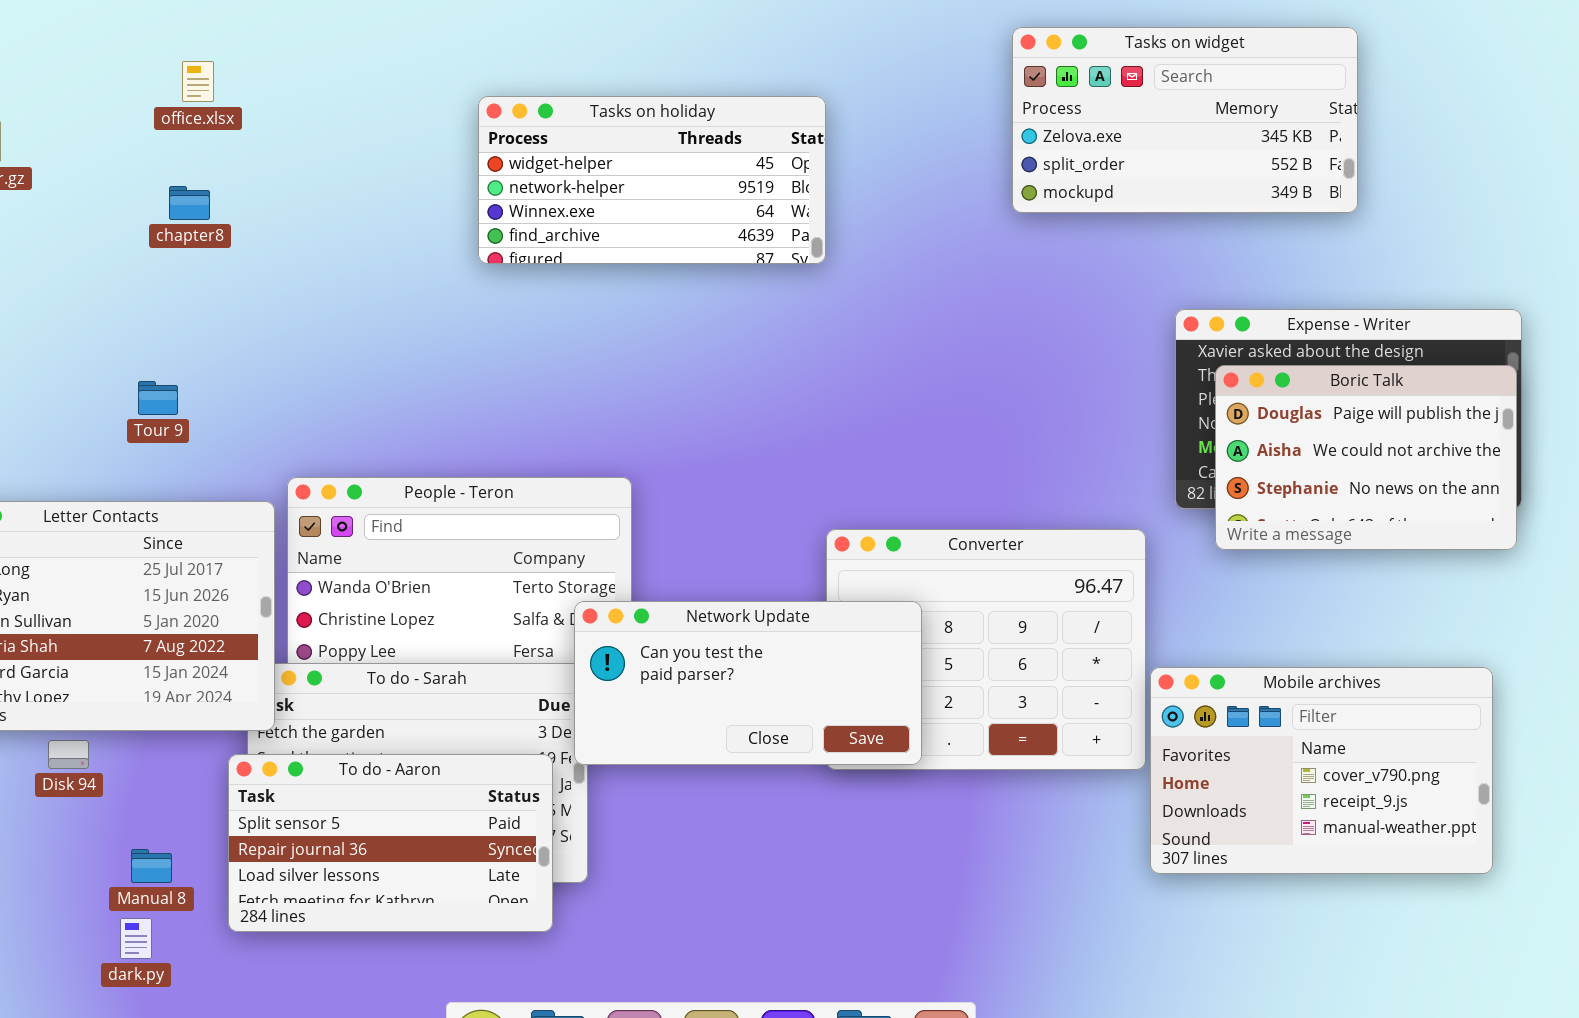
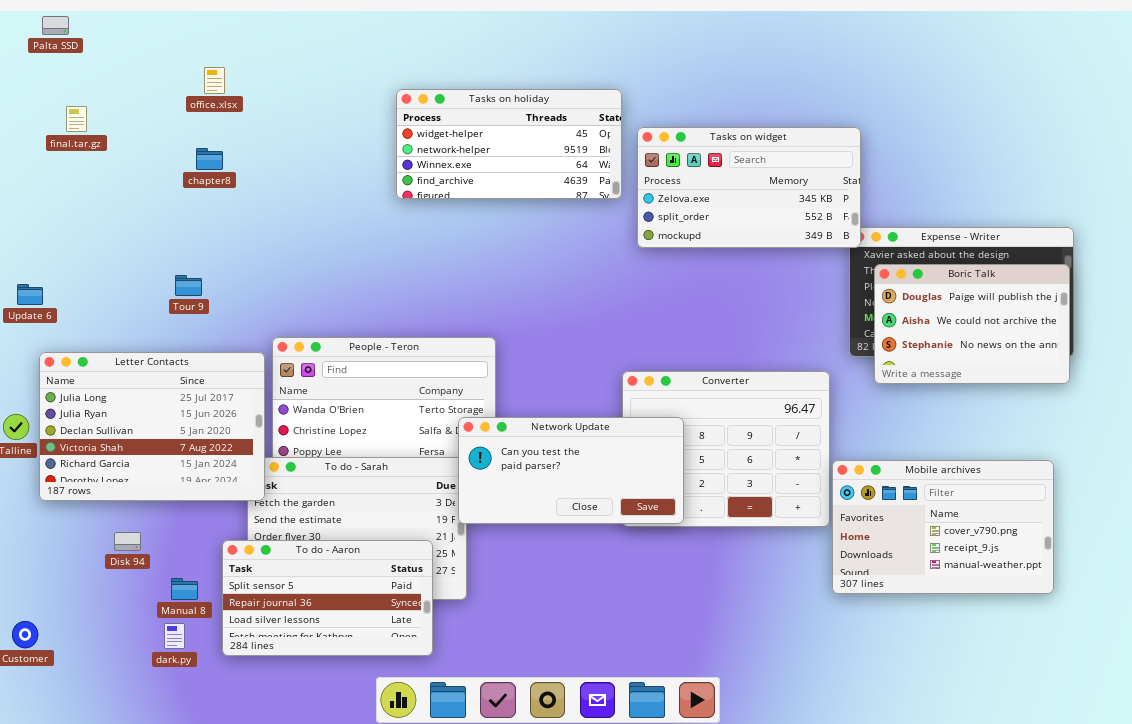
Tasks on widget: [1012,27,1358,213] -> [637,127,861,248], moved
Disk 94: [48,740,89,769] -> [114,532,141,551], moved
To do - Aaron: [228,754,553,932] -> [222,540,433,656], moved

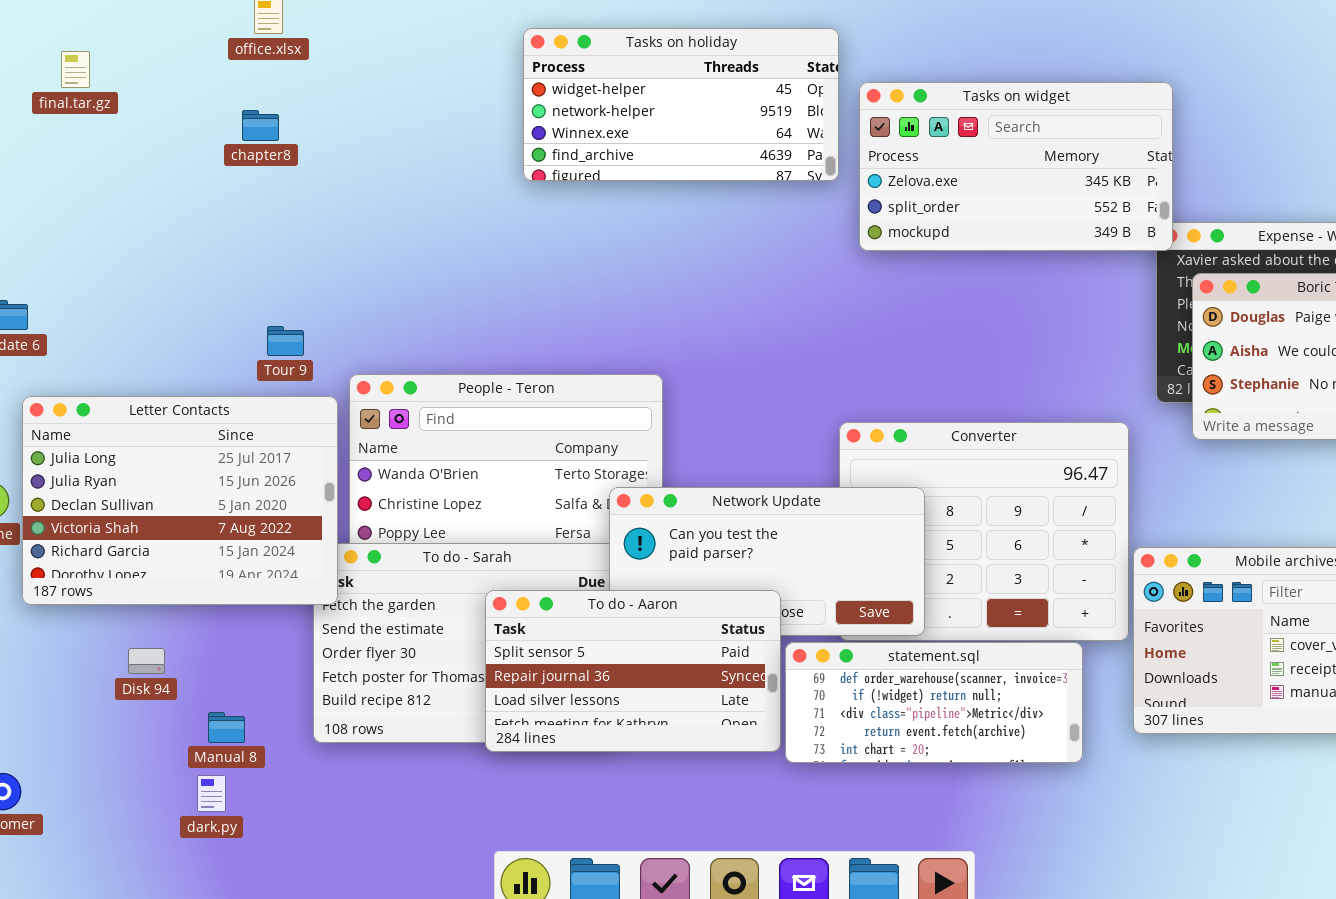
Tour 9: [175,275,202,296] -> [267,326,304,356], moved
statement.sql: none -> [785,642,1083,763], opened
To do - Aaron: [222,540,433,656] -> [485,590,781,752], moved

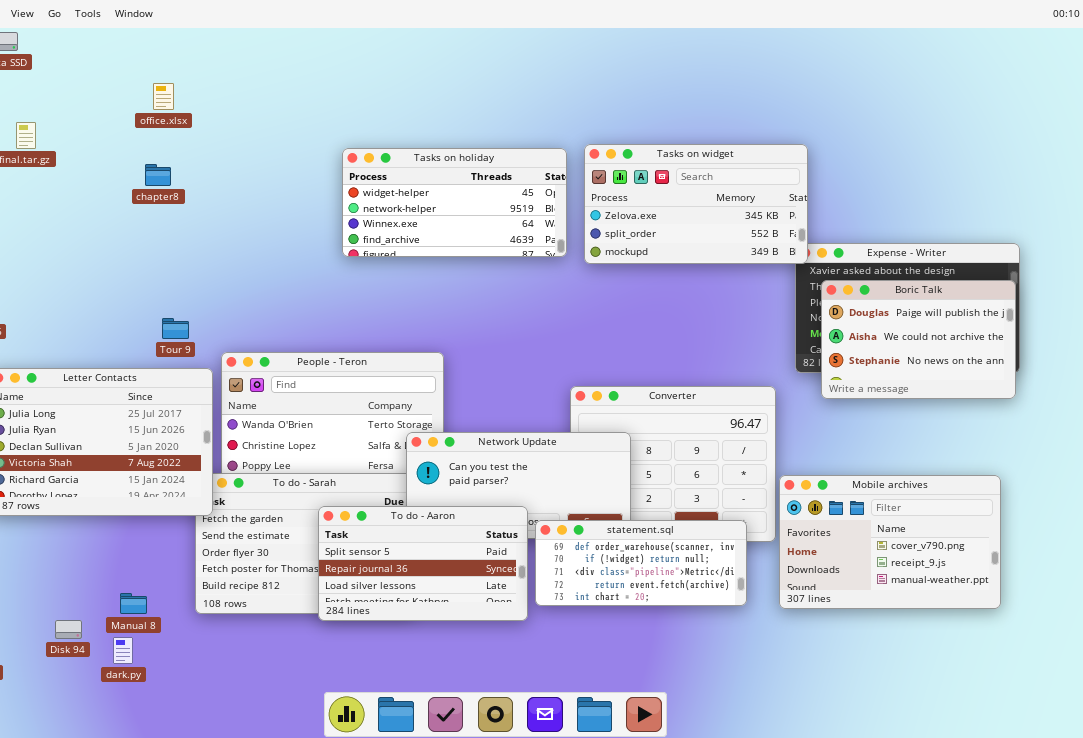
Tasks on holiday: [523,28,839,181] -> [342,148,567,257], moved
statement.sql: [785,642,1083,763] -> [535,520,747,606], moved
Disk 94: [128,648,165,674] -> [55,620,82,639], moved

